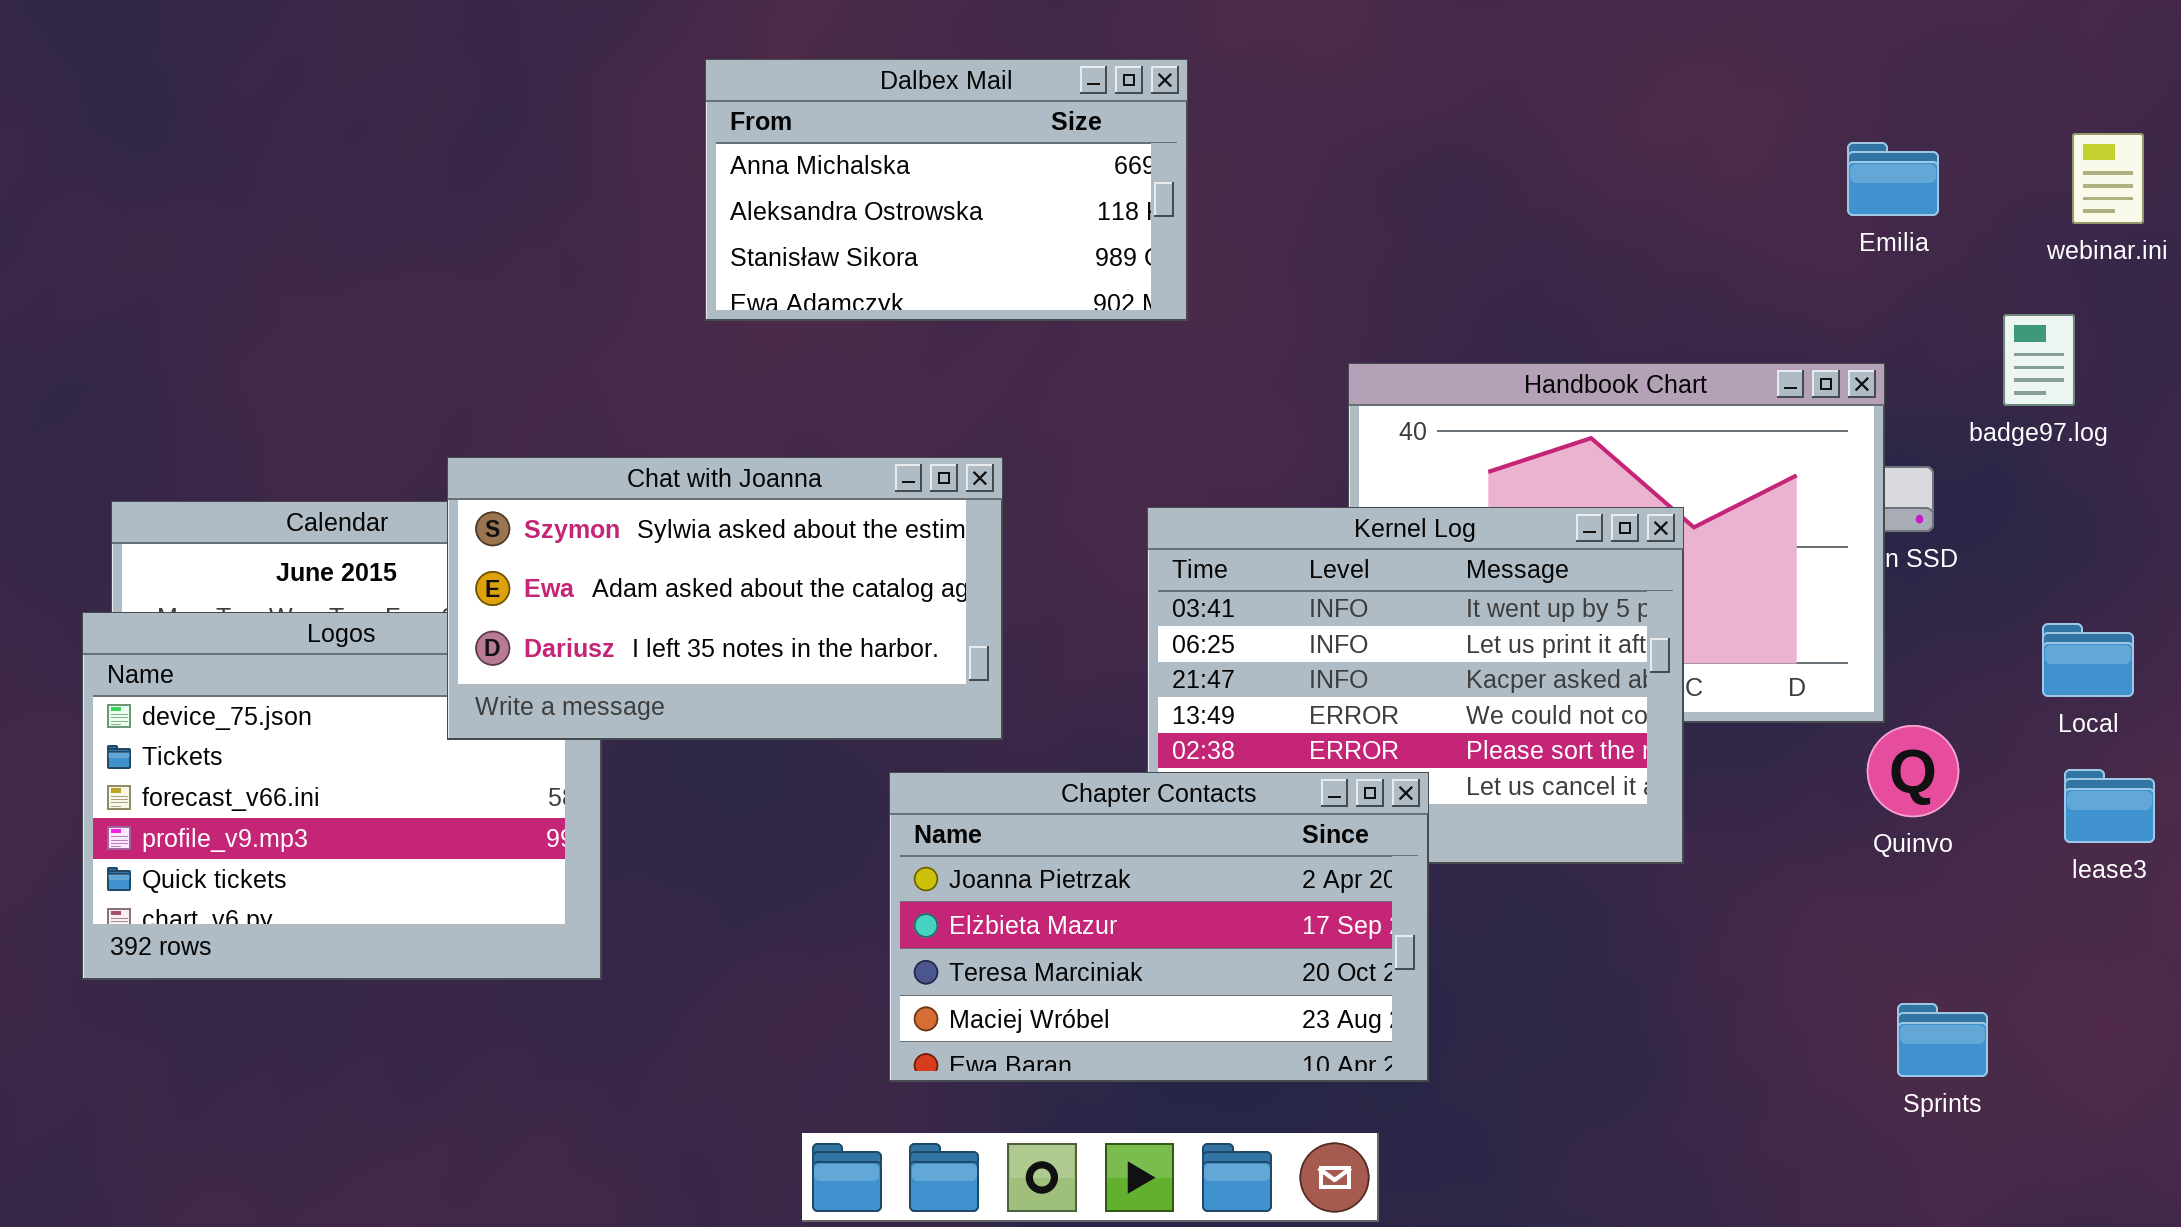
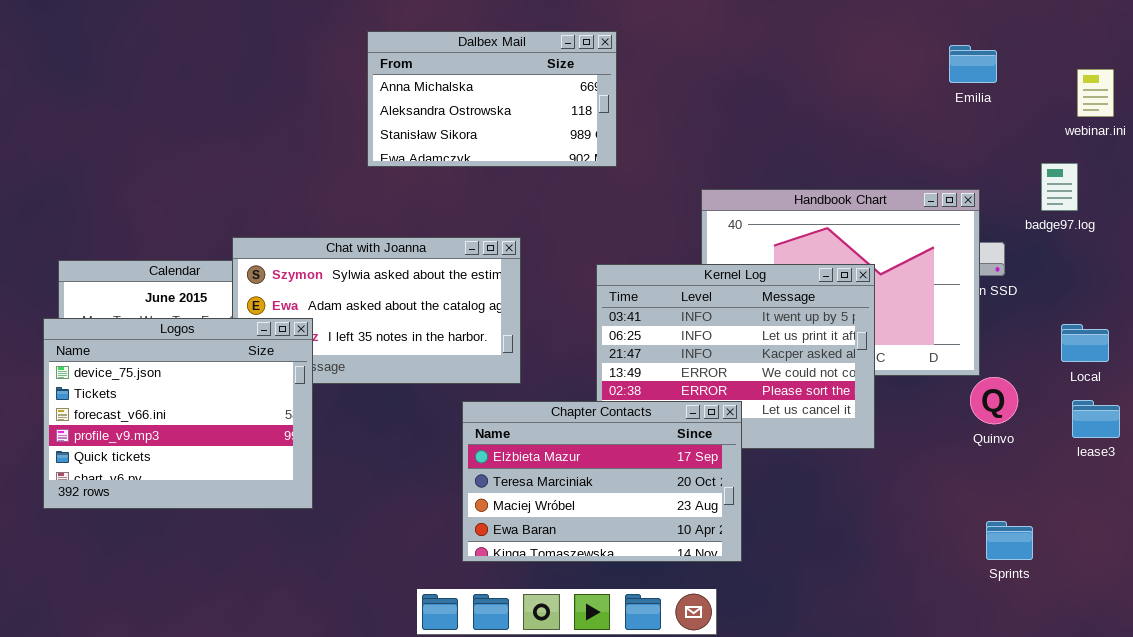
Emilia: [1847,142,1939,216] -> [949,45,997,83], moved
Logos: [82,612,602,980] -> [43,318,313,509], raised
Chapter Contacts: [889,772,1429,1082] -> [462,401,742,562], scrolled down 1 row

